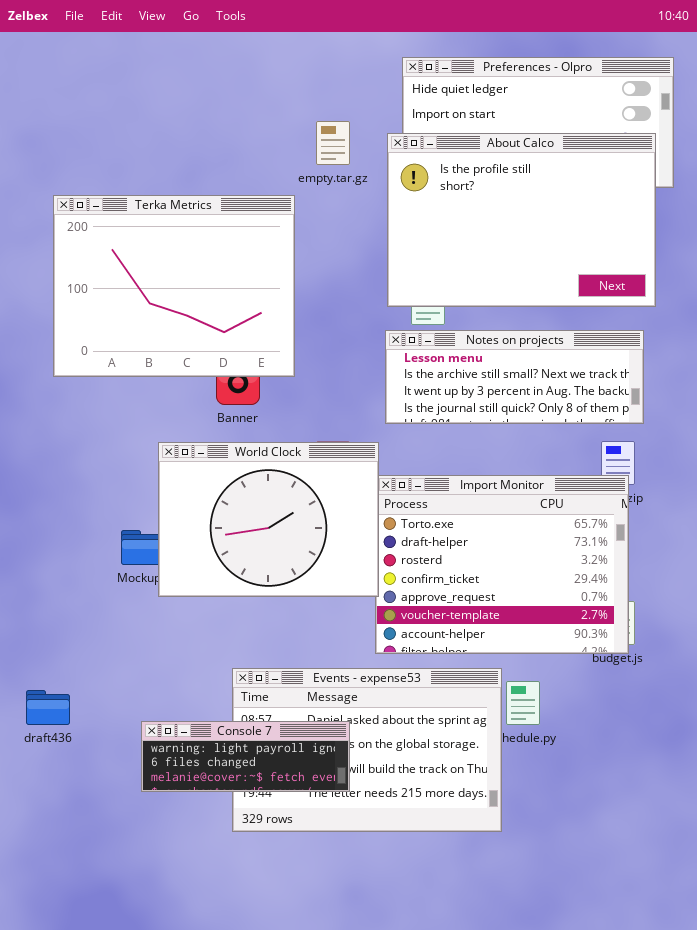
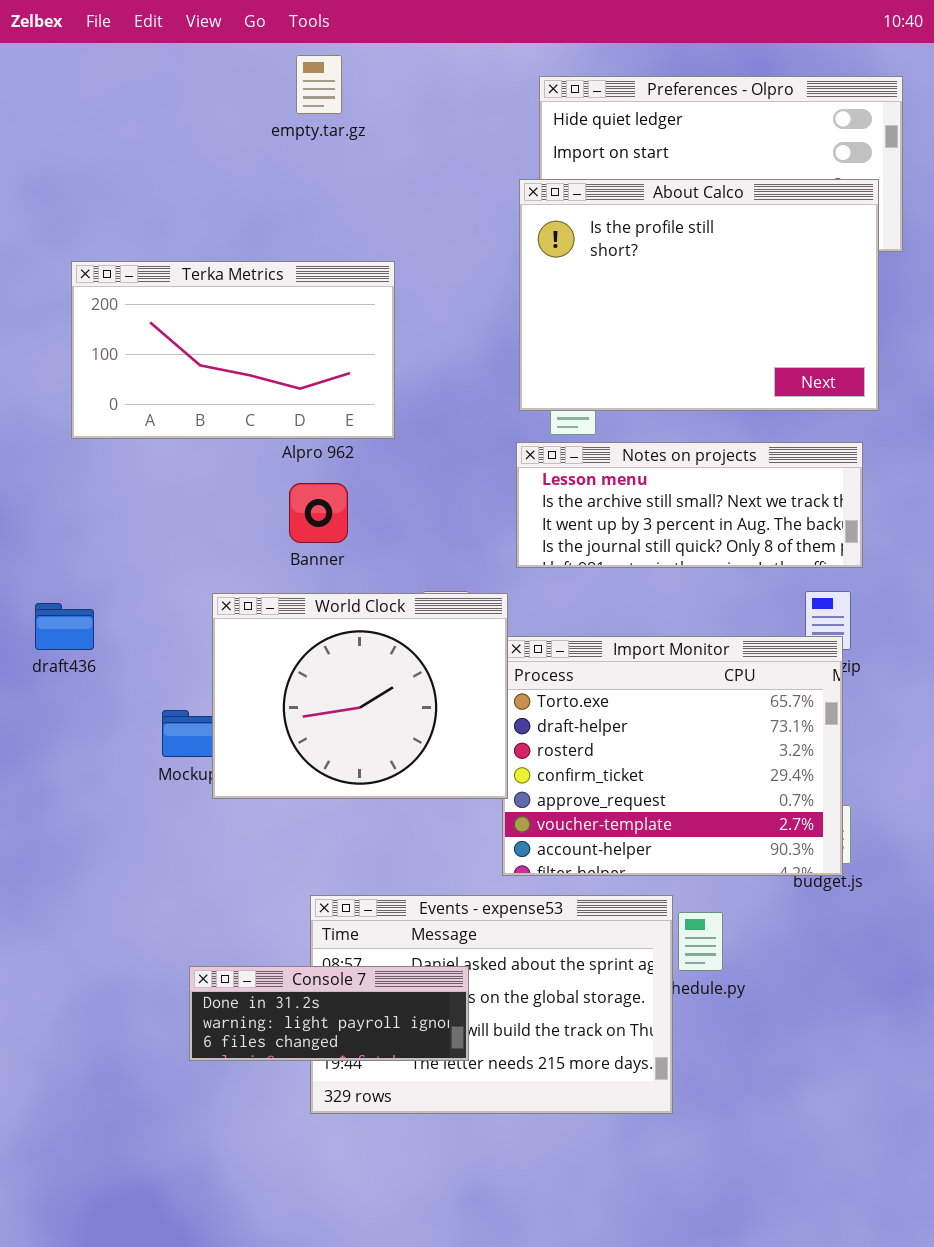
empty.tar.gz: [316,121,350,165] -> [296,55,342,114], moved
Terka Metrics: [53,195,295,377] -> [71,261,395,439], resized
draft436: [26,690,70,725] -> [35,603,94,650], moved
Console 7: [141,721,350,792] -> [189,966,469,1061], scrolled up 1 row

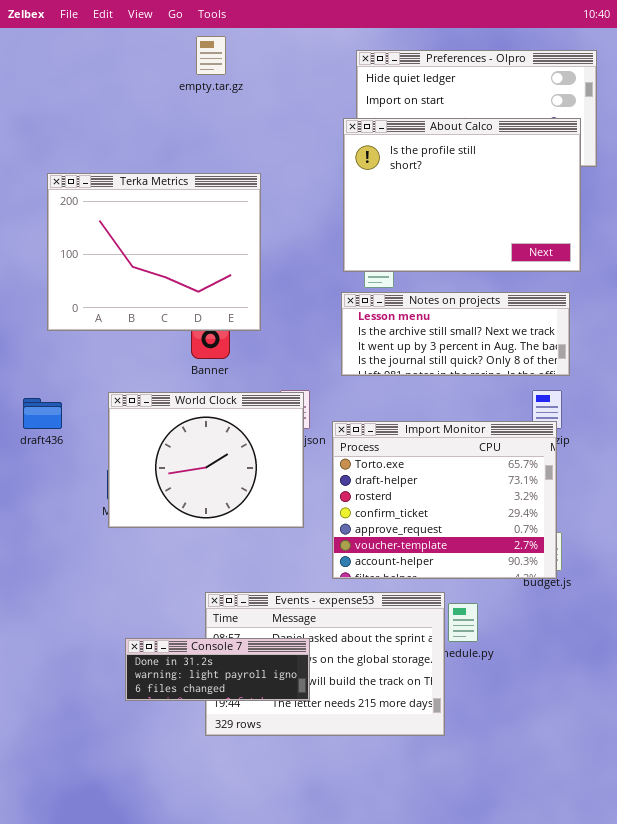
Terka Metrics: [71,261,395,439] -> [47,173,261,331], resized
World Clock: [212,593,508,799] -> [108,392,304,528], moved

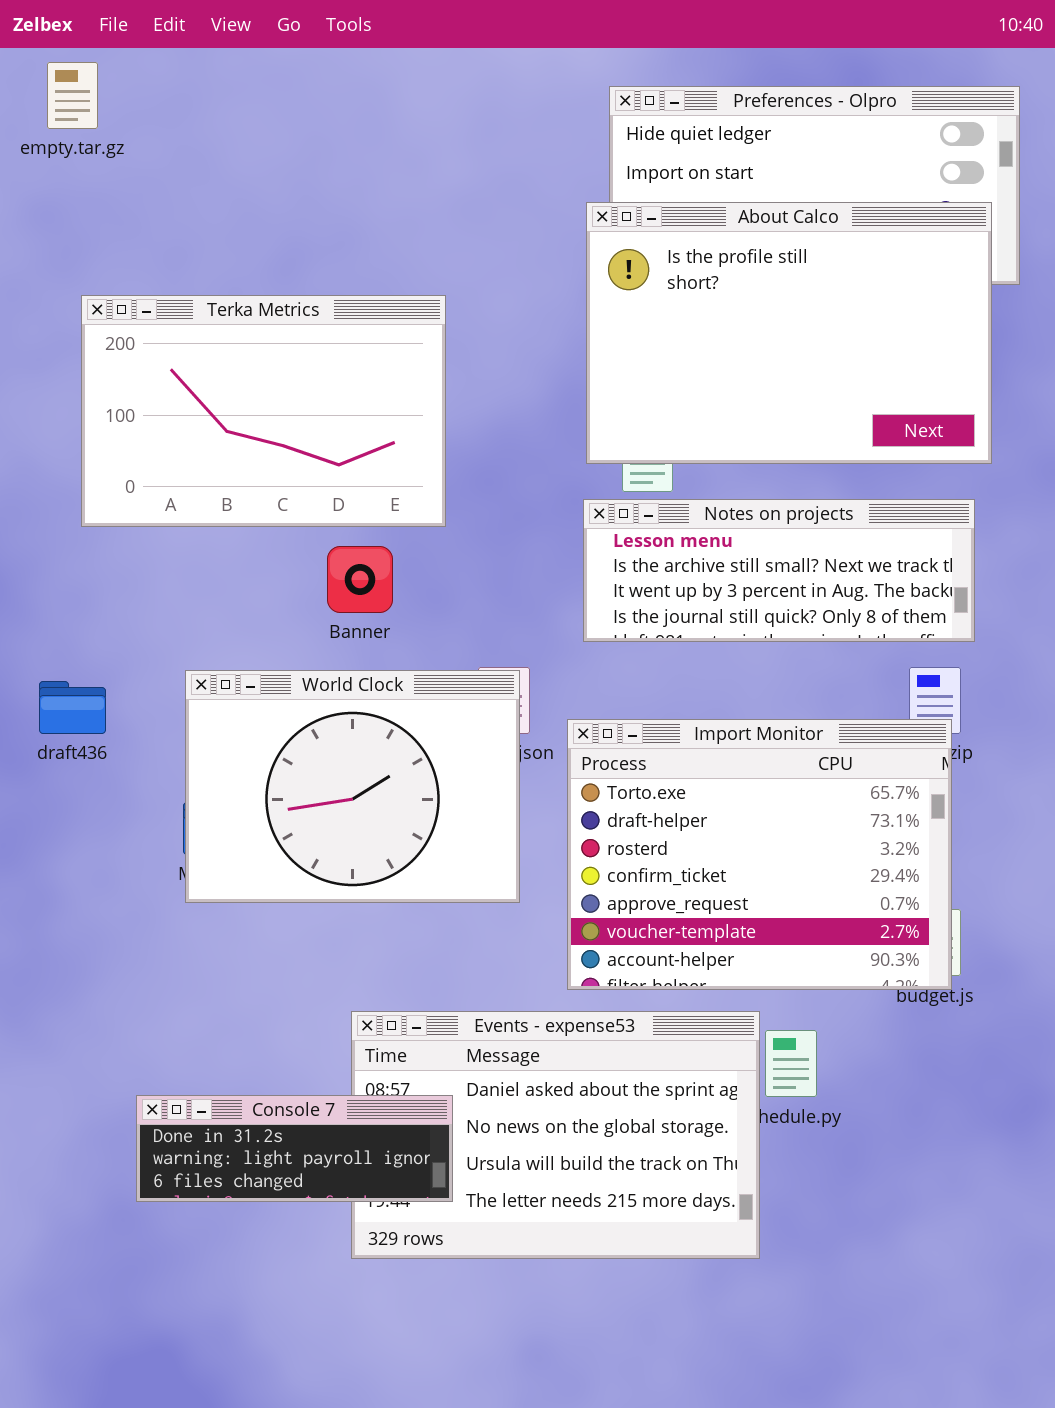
empty.tar.gz: [196,36,226,75] -> [47,62,98,129], moved
Terka Metrics: [47,173,261,331] -> [81,295,446,527], resized
Console 7: [125,638,310,701] -> [136,1095,453,1202], moved

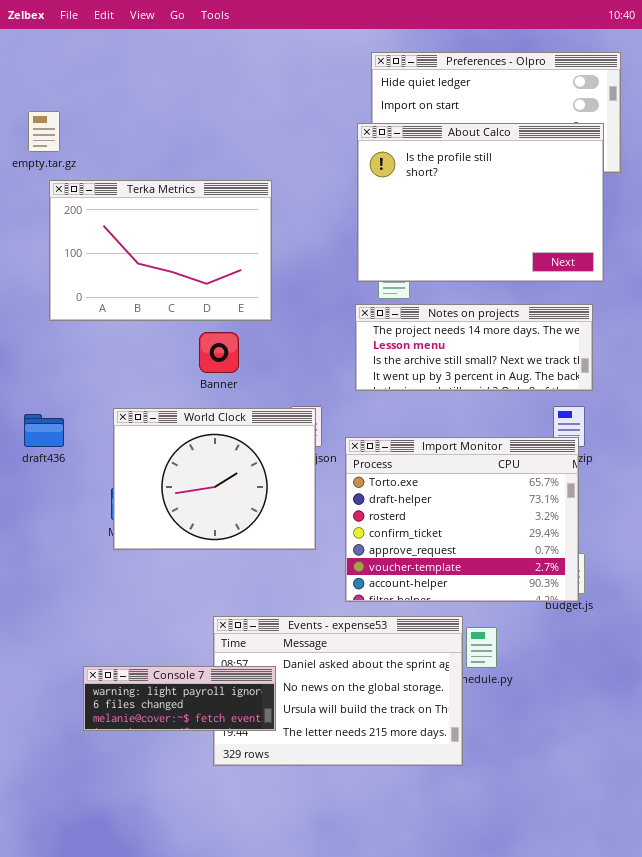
empty.tar.gz: [47,62,98,129] -> [28,111,60,152], moved
Notes on projects: [583,499,975,642] -> [355,304,593,391], scrolled up 1 row
Console 7: [136,1095,453,1202] -> [83,666,276,731], scrolled down 1 row

